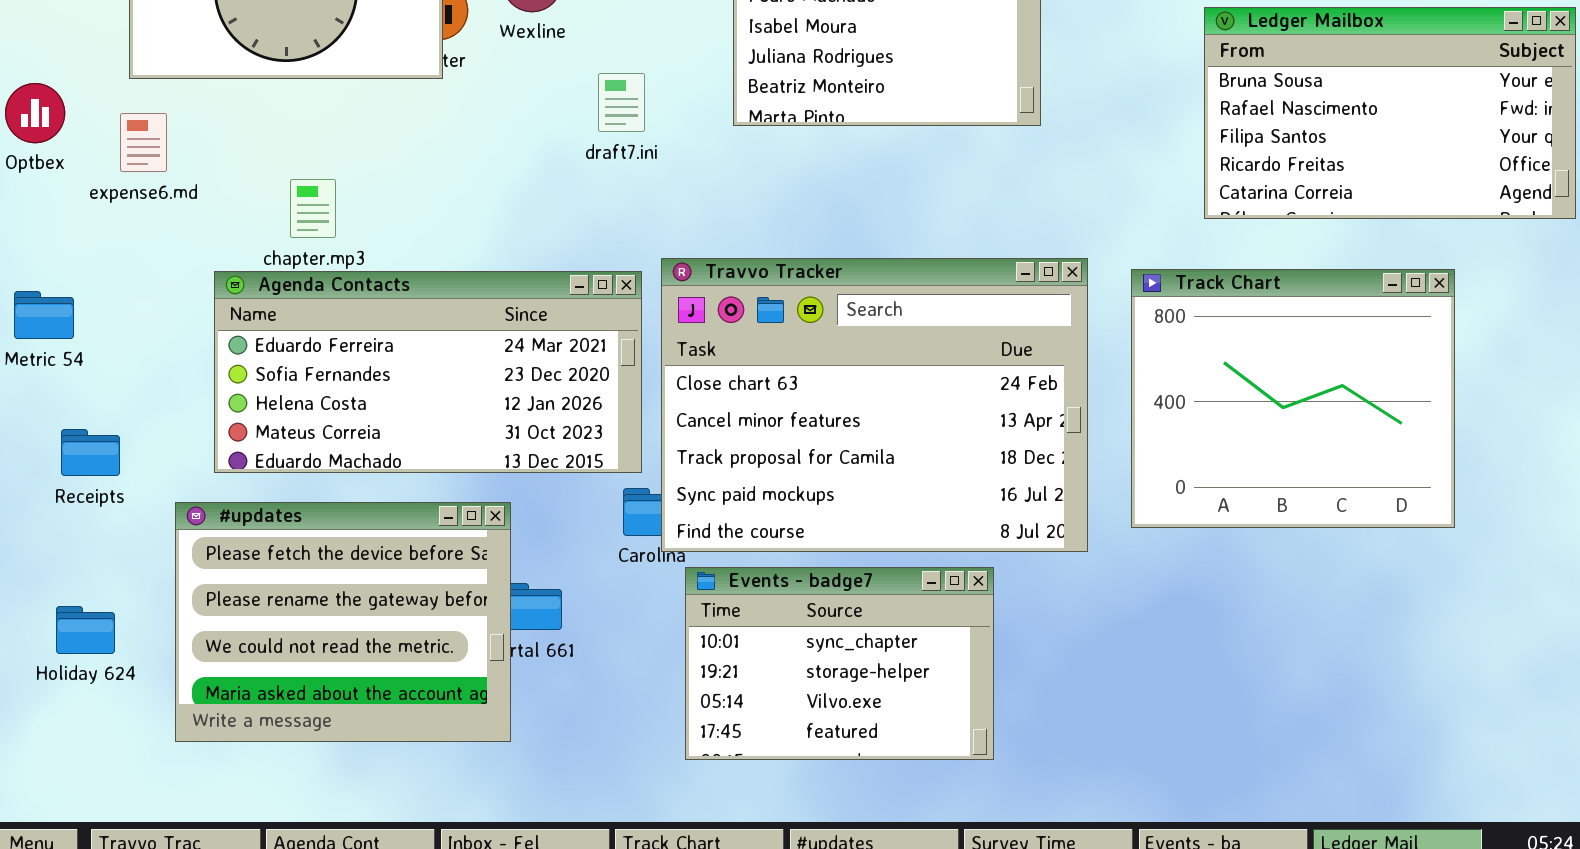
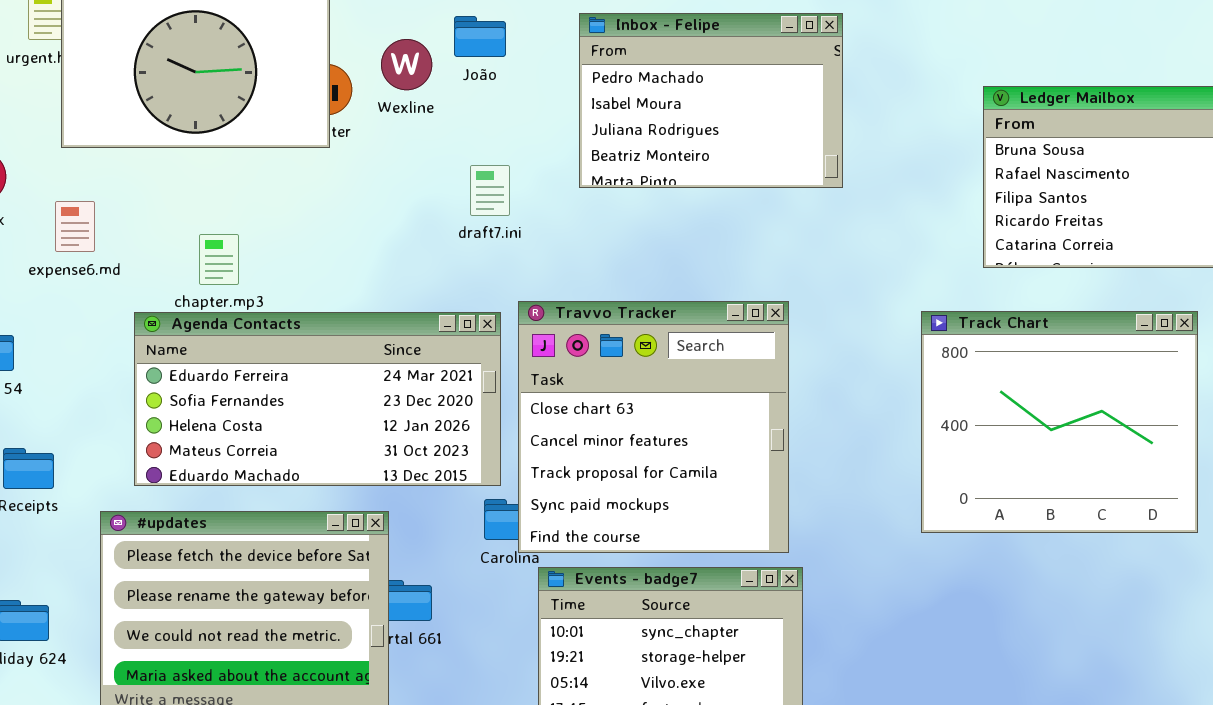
draft7.ini: [598,73,645,132] -> [470,165,510,216], moved
expense6.md: [120,113,167,172] -> [55,201,95,252], moved
Travvo Tracker: [661,258,1088,552] -> [518,301,789,553], resized

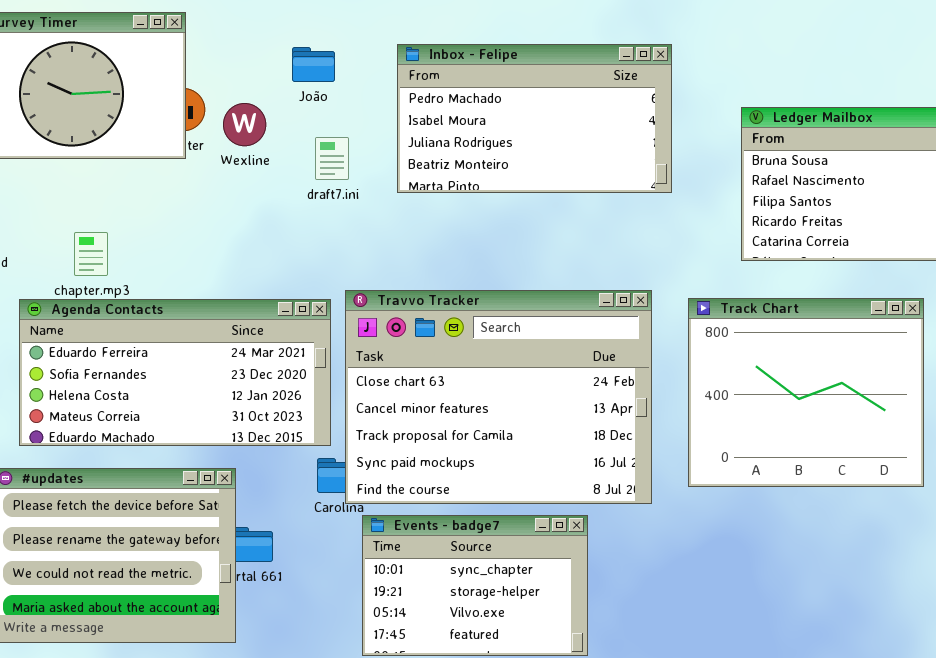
Inbox - Felipe: [579,13,843,188] -> [397,44,672,193], resized
Wexline: [381,39,432,90] -> [223,103,266,146], moved
draft7.ini: [470,165,510,216] -> [315,137,349,180], moved
Travvo Tracker: [518,301,789,553] -> [345,290,652,504], resized

